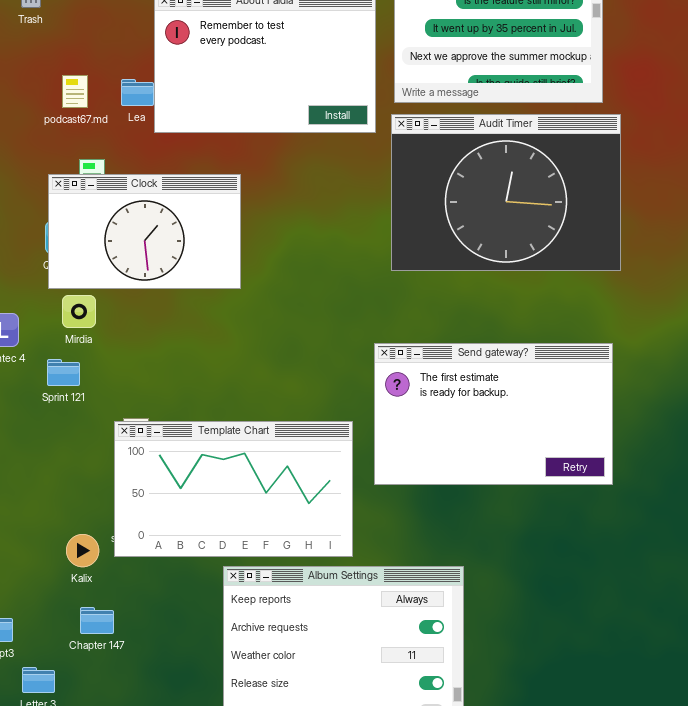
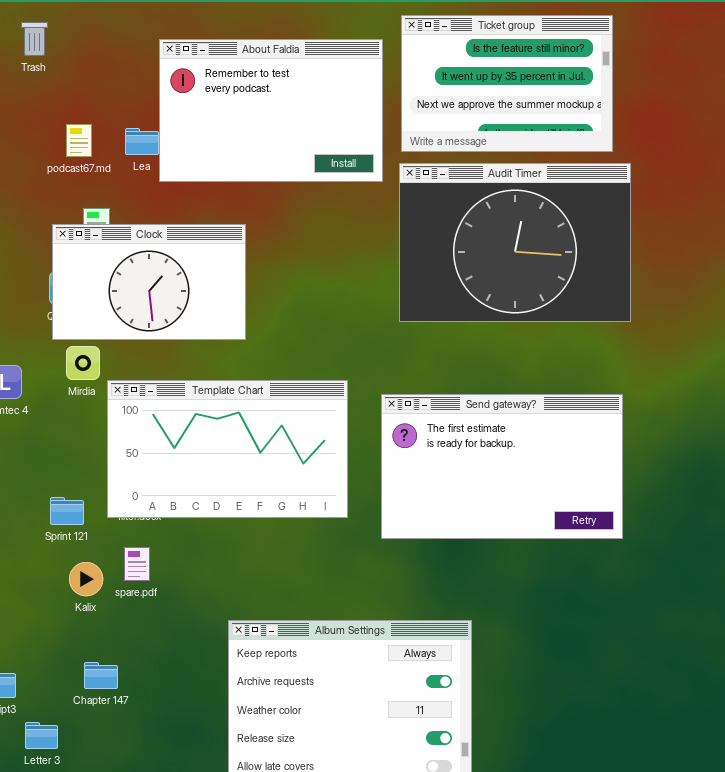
Sprint 121: [47,359,80,386] -> [50,497,84,525], moved
Template Chart: [114,421,353,557] -> [107,380,348,518], moved
Kalix: [66,534,99,567] -> [69,562,103,596], moved

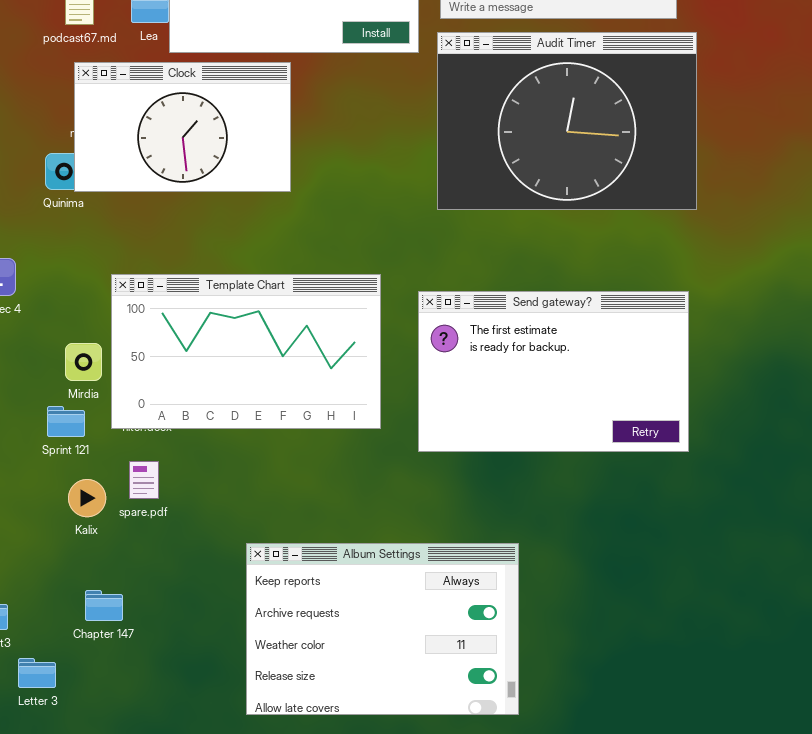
Clock: [52,224,246,340] -> [74,62,291,192], moved
Mirdia: [66,346,100,380] -> [65,343,102,381], moved

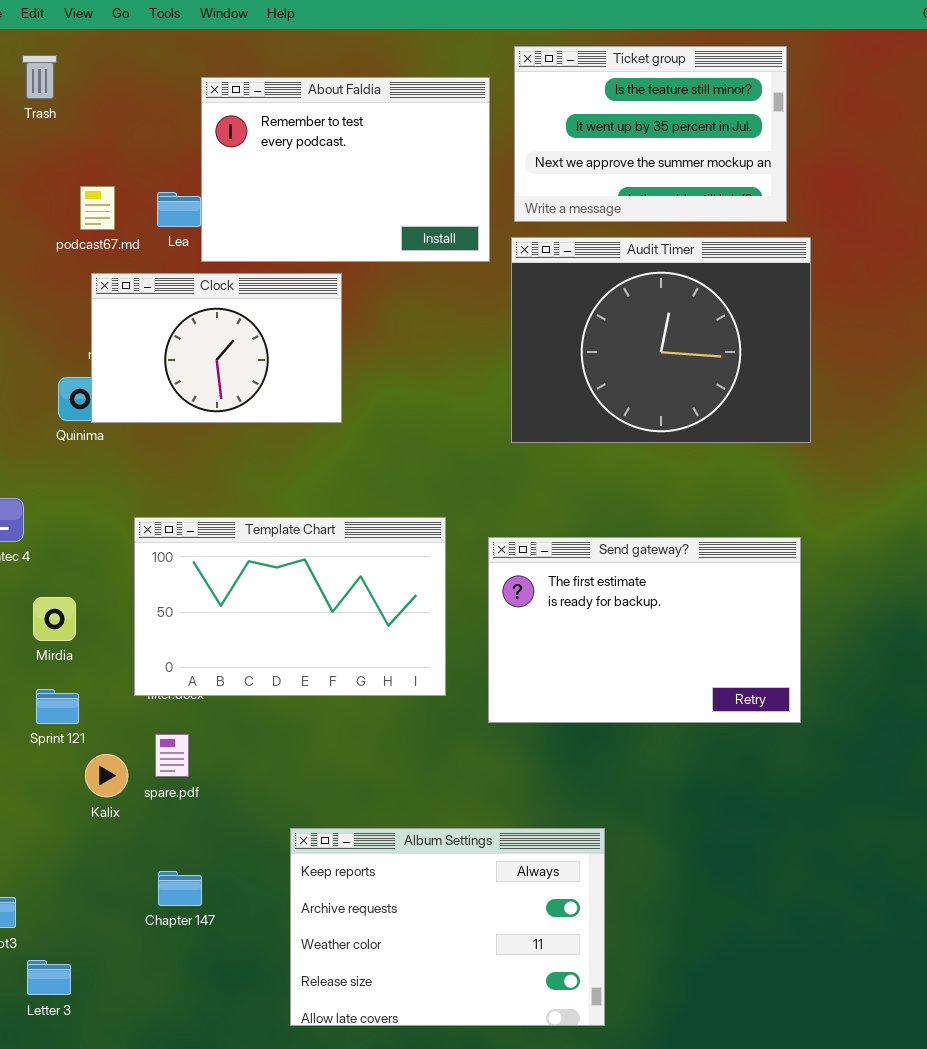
Mirdia: [65,343,102,381] -> [33,597,76,641], moved
Sprint 121: [47,406,85,437] -> [36,689,79,724], moved
Chapter 147: [85,590,123,621] -> [158,871,202,906], moved

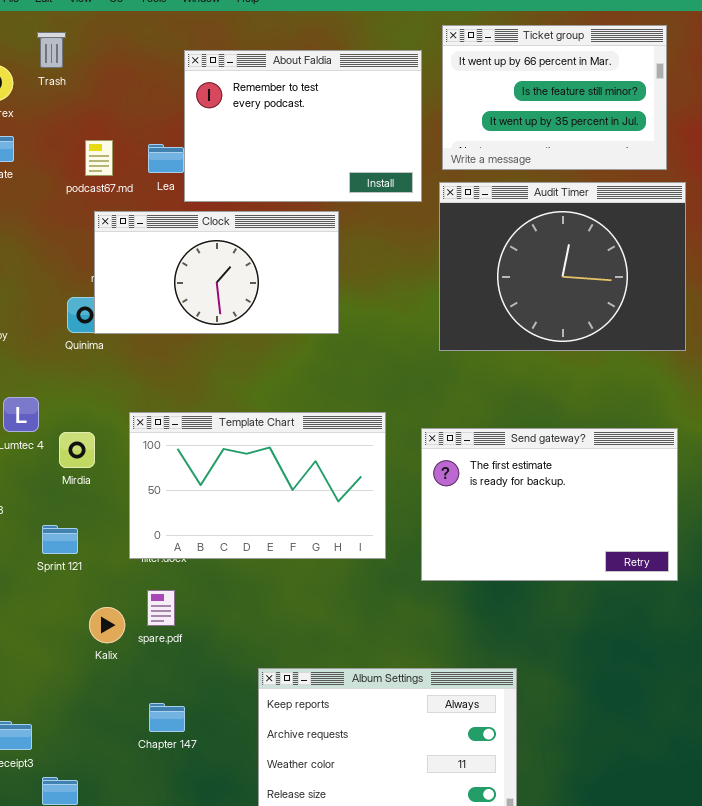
Ticket group: [514,46,787,222] -> [442,25,667,170], scrolled up 1 row
Clock: [91,273,342,423] -> [94,211,339,334], resized
Mirdia: [33,597,76,641] -> [59,432,95,468], moved
Sprint 121: [36,689,79,724] -> [42,525,78,554], moved

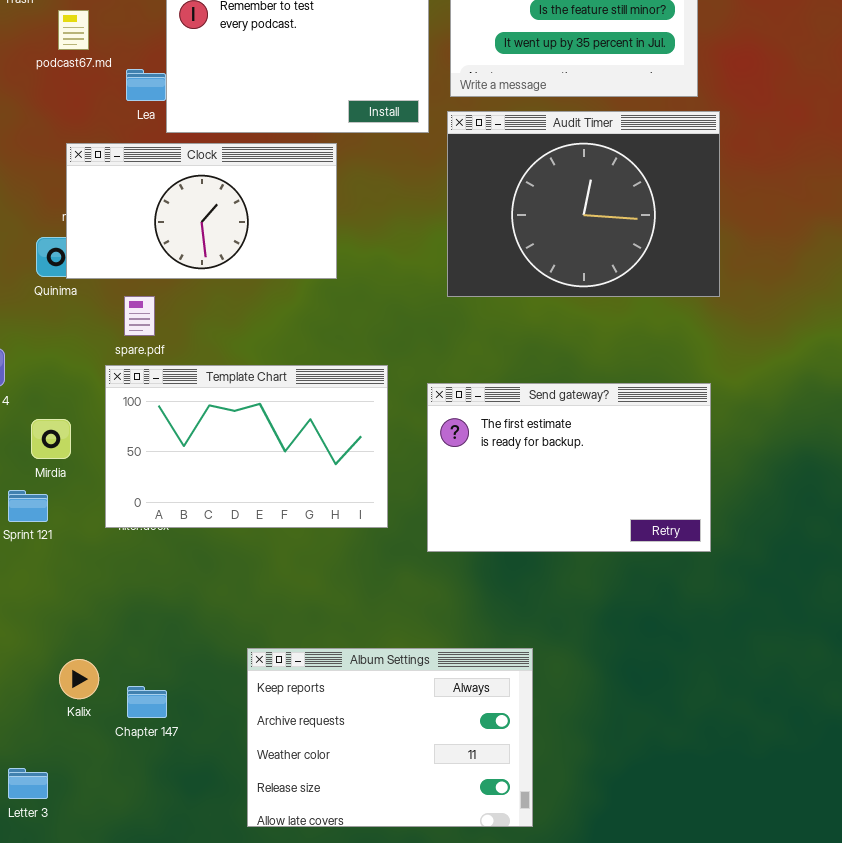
podcast67.md: [85,140,113,176] -> [58,10,89,50], moved
Mirdia: [59,432,95,468] -> [31,419,71,459], moved
spare.pdf: [147,590,175,626] -> [124,296,155,336], moved
Kalix: [89,607,125,643] -> [59,659,99,699], moved

